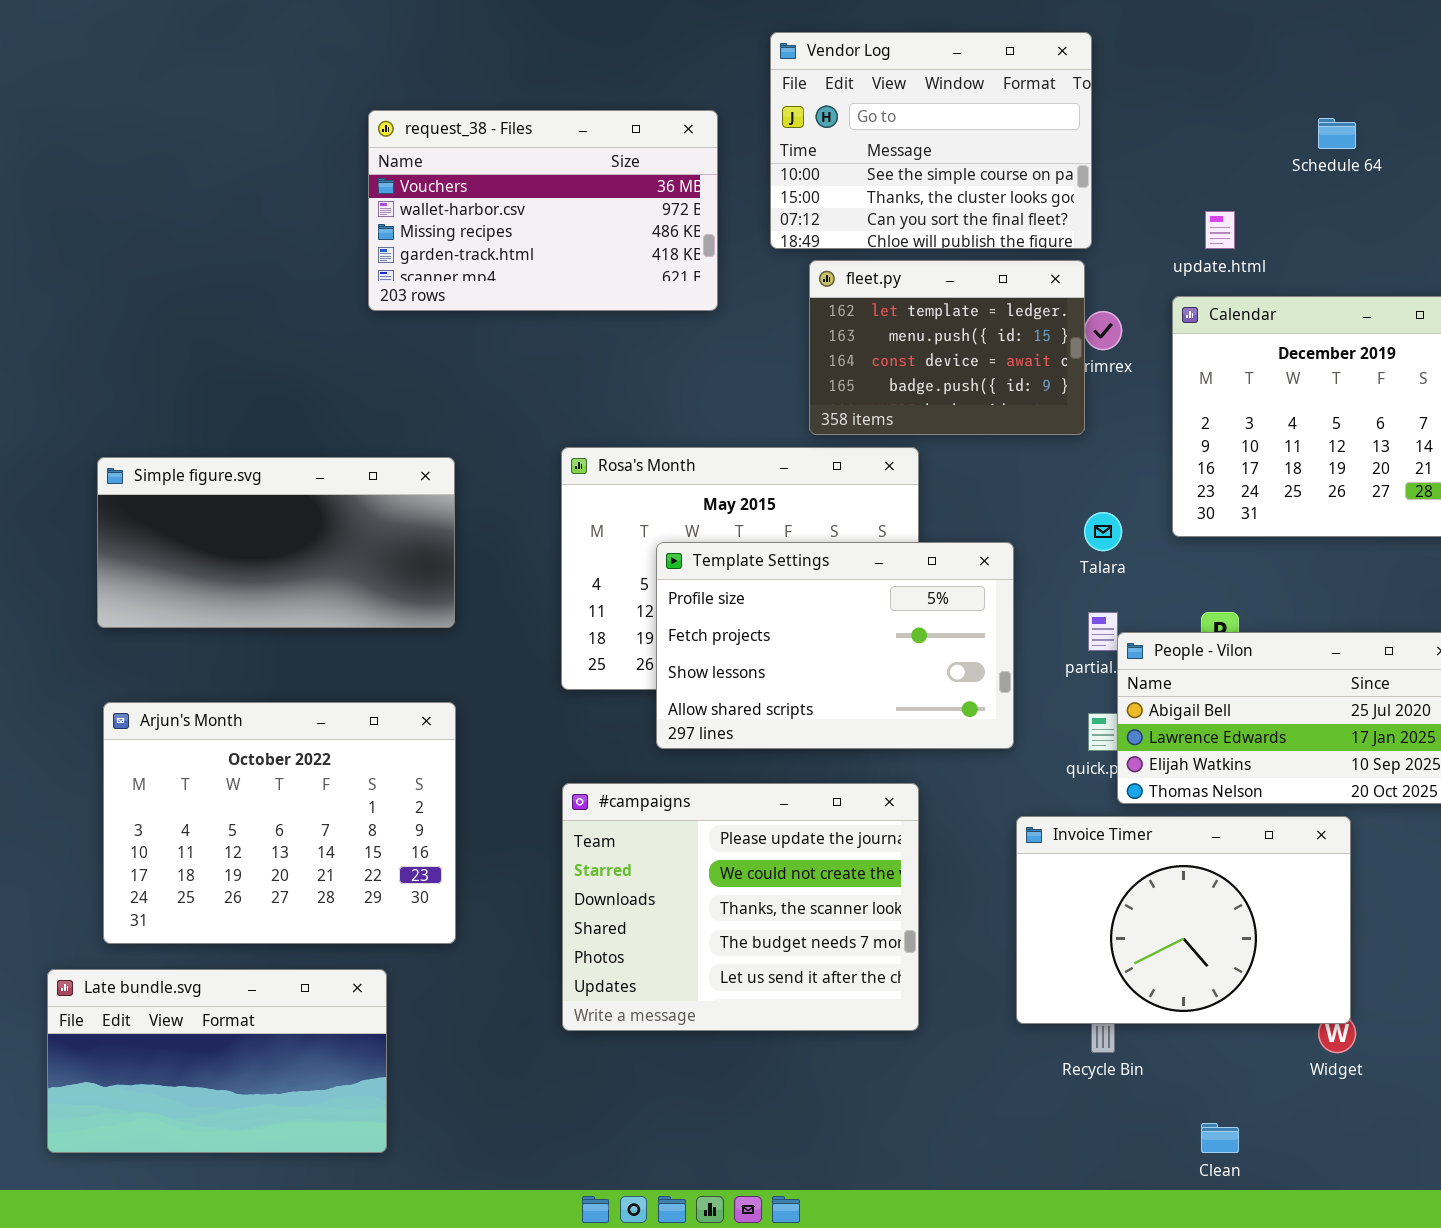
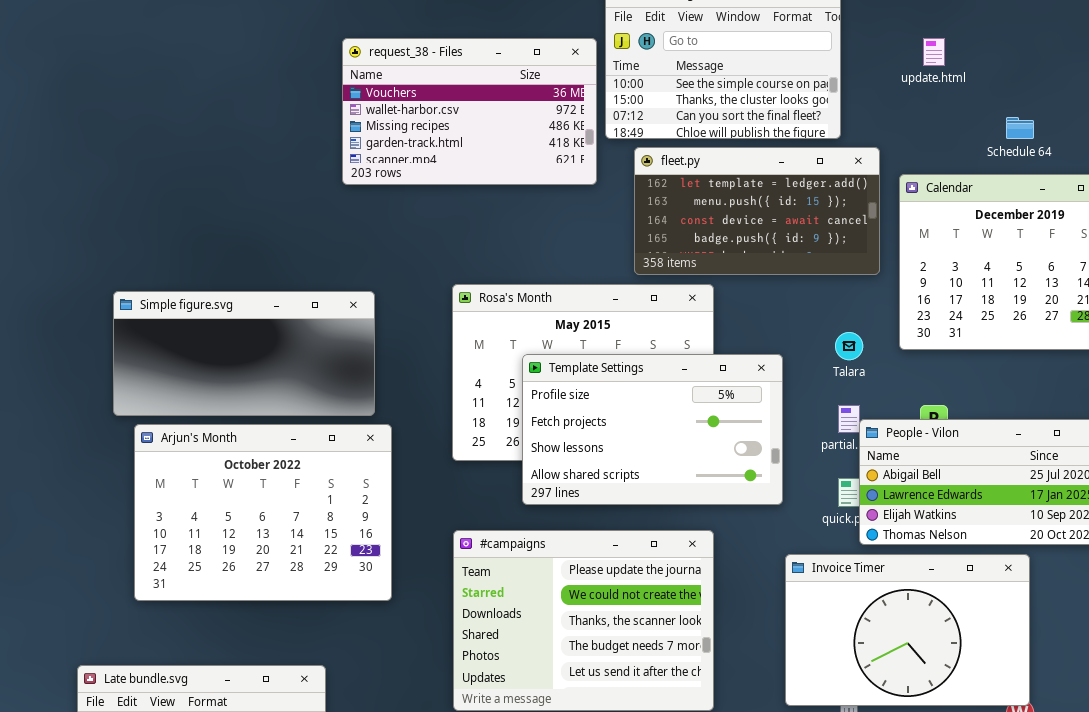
request_38 - Files: [368,110,718,311] -> [342,38,597,185], moved
Schedule 64: [1318,118,1356,149] -> [1006,117,1034,139], moved
update.html: [1205,211,1235,249] -> [923,38,945,66], moved
fleet.py: [809,260,1085,435] -> [634,147,880,275], resized
Arjun's Month: [103,702,456,944] -> [134,424,392,601], moved

